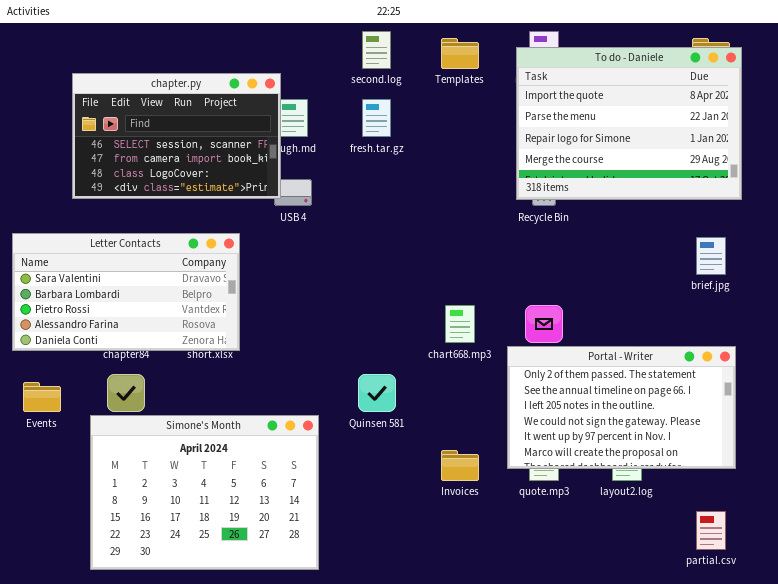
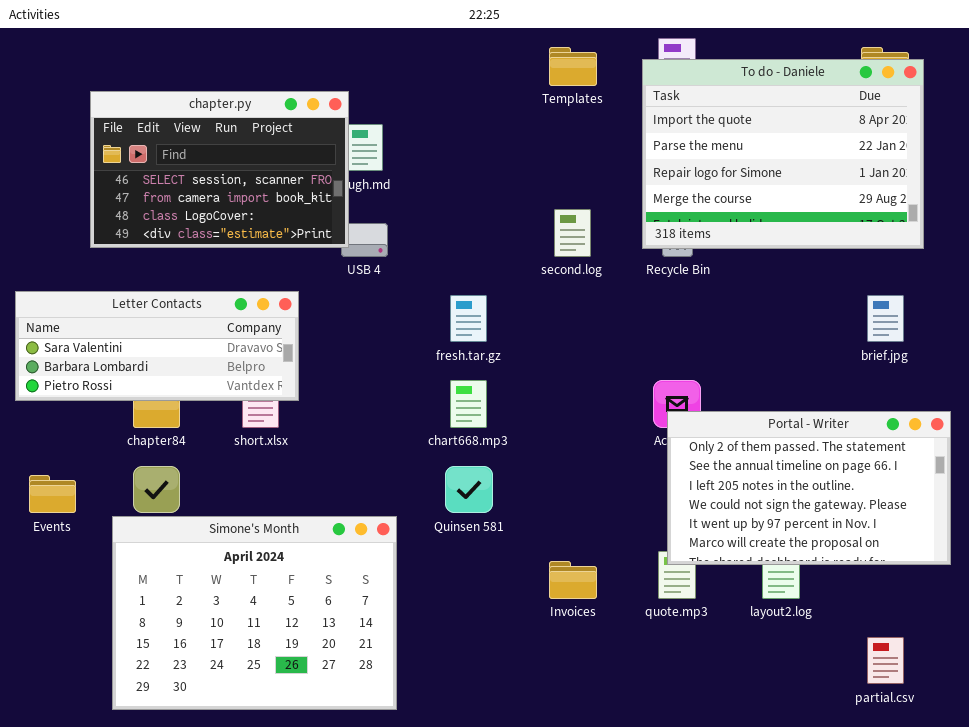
second.log: [362,31,391,69] -> [554,209,591,257], moved
fresh.tar.gz: [362,99,391,137] -> [450,295,487,342], moved
Letter Contacts: [12,233,240,351] -> [15,291,299,401], resized
chart668.mp3: [445,305,475,343] -> [450,380,487,428], moved
Portal - Writer: [507,346,736,469] -> [667,411,951,565], moved

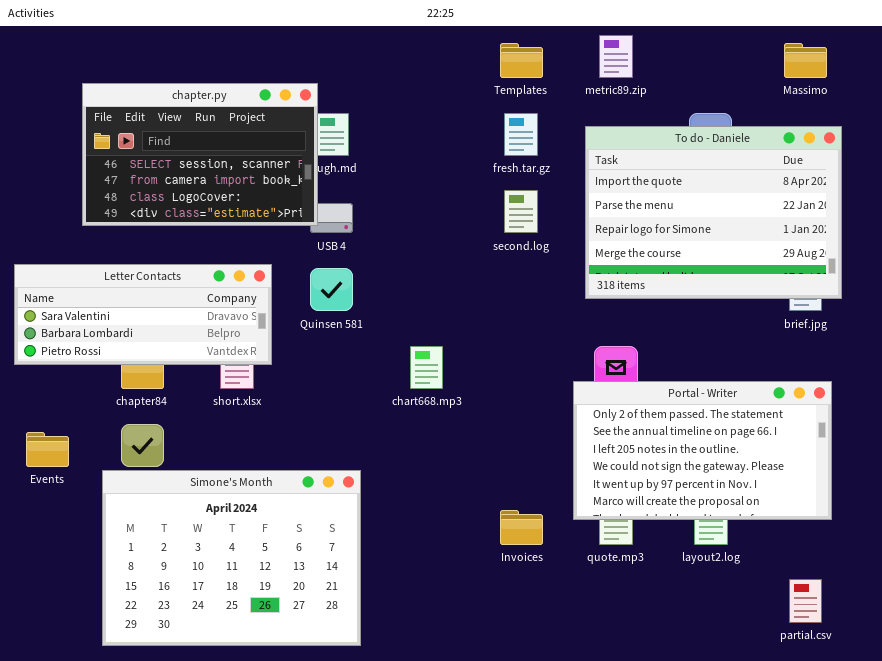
To do - Daniele: [642,59,924,249] -> [585,126,842,299], moved
fresh.tar.gz: [450,295,487,342] -> [504,113,538,156], moved
Portal - Writer: [667,411,951,565] -> [573,381,832,520], moved
Quinsen 581: [445,466,493,513] -> [310,268,353,311], moved

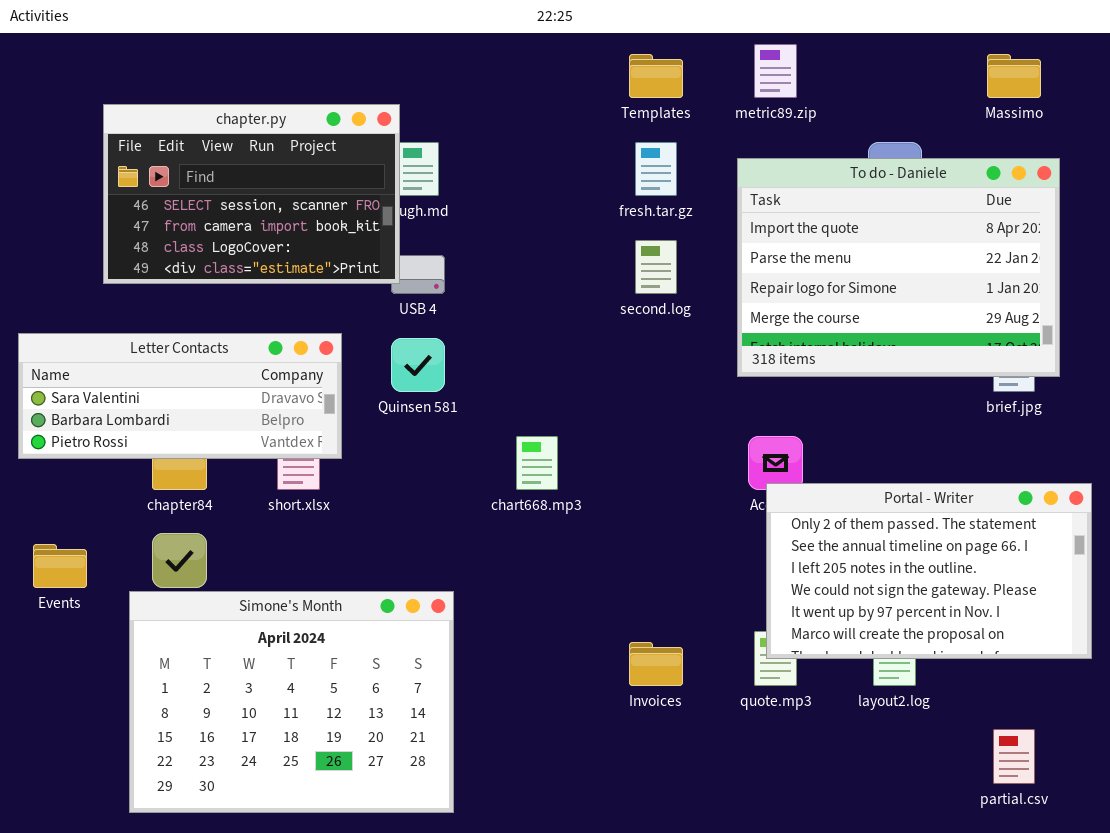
Portal - Writer: [573,381,832,520] -> [766,483,1092,659], moved

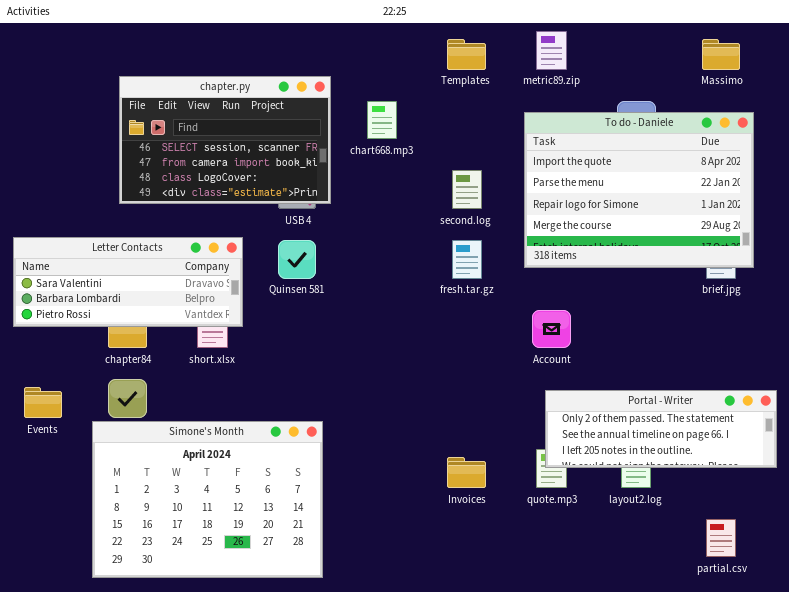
chapter.py: [103,104,400,284] -> [119,76,331,204], moved
fresh.tar.gz: [635,142,677,196] -> [452,240,482,279], moved
chart668.mp3: [516,436,558,490] -> [367,101,397,139], moved
Portal - Writer: [766,483,1092,659] -> [545,390,777,468], resized

